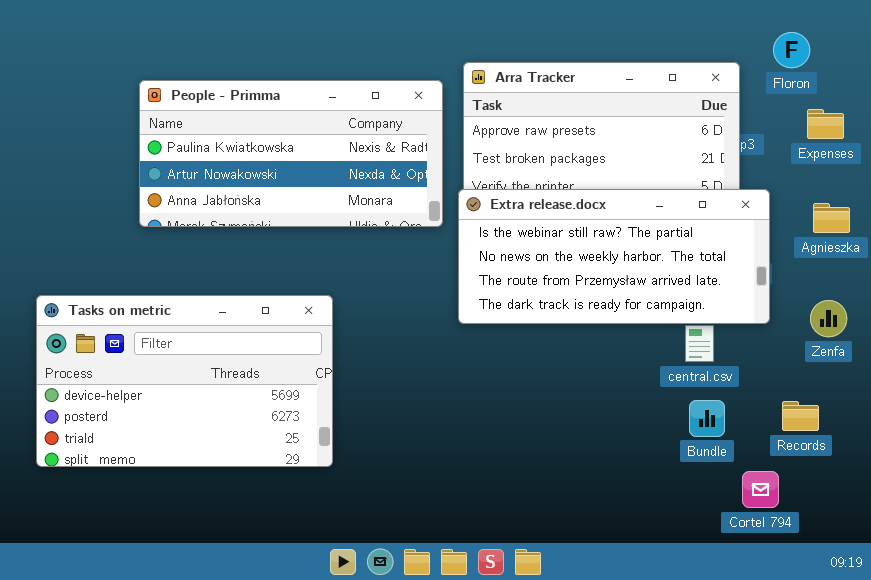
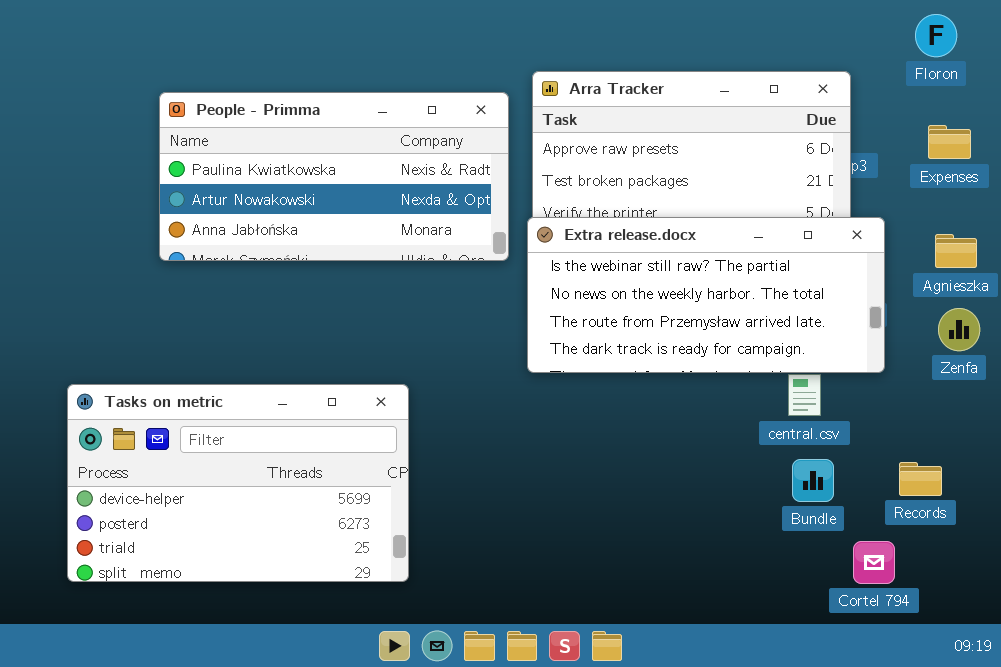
Floron: [773,32,810,68] -> [915,14,957,57], moved
Tasks on metric: [36,295,333,467] -> [67,384,409,582], moved
Zenfa: [810,300,847,337] -> [938,308,980,351], moved

